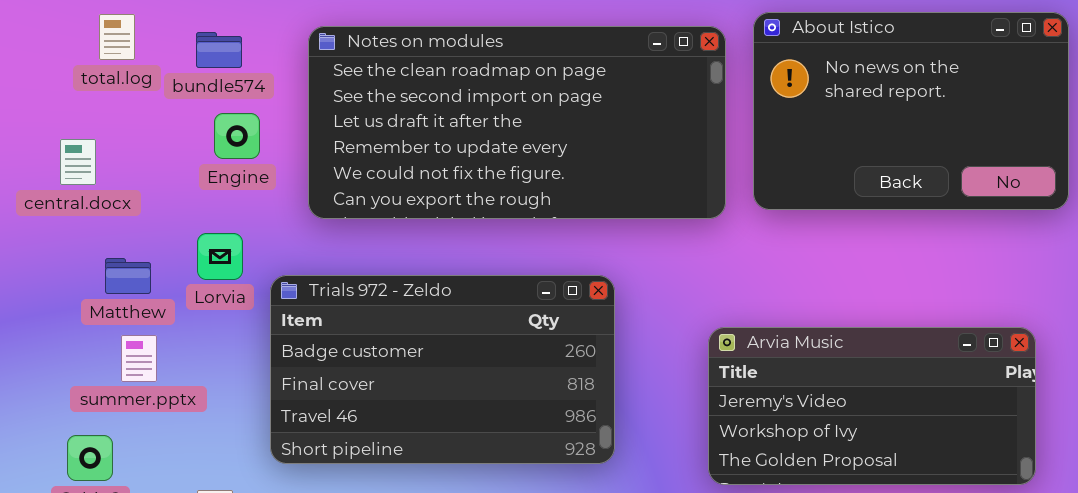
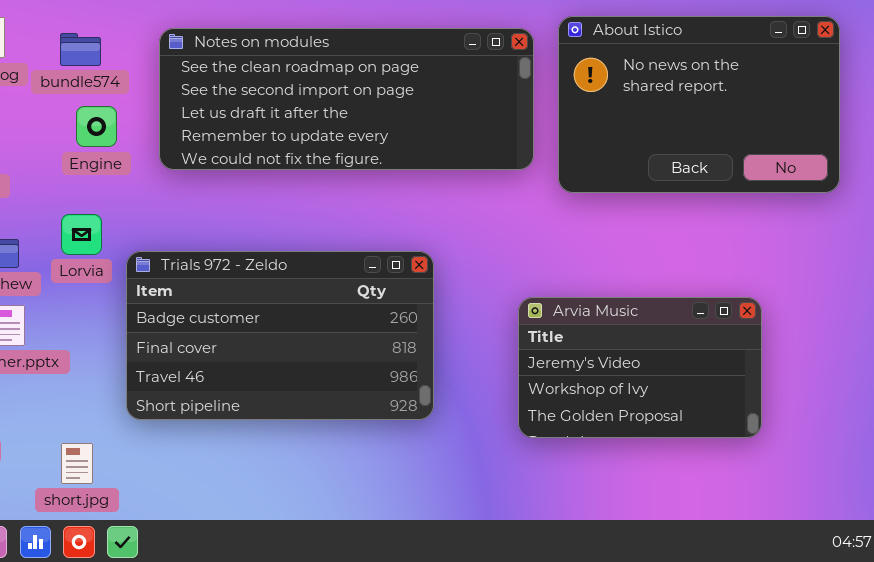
Notes on modules: [308,26,726,219] -> [159,28,534,170], resized
Arvia Music: [708,327,1036,485] -> [518,297,762,438], resized

